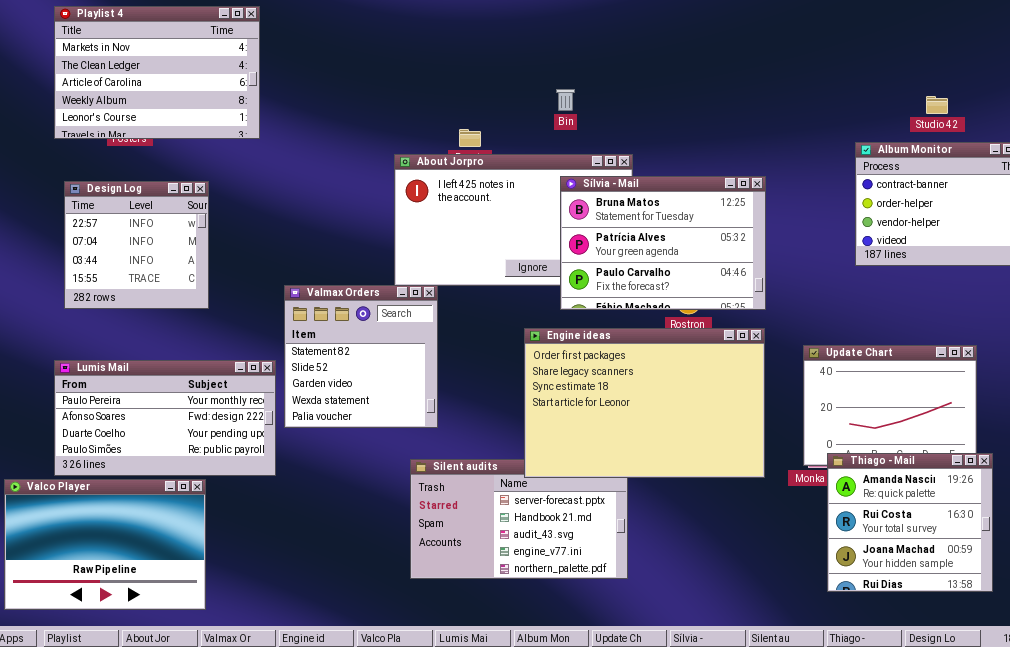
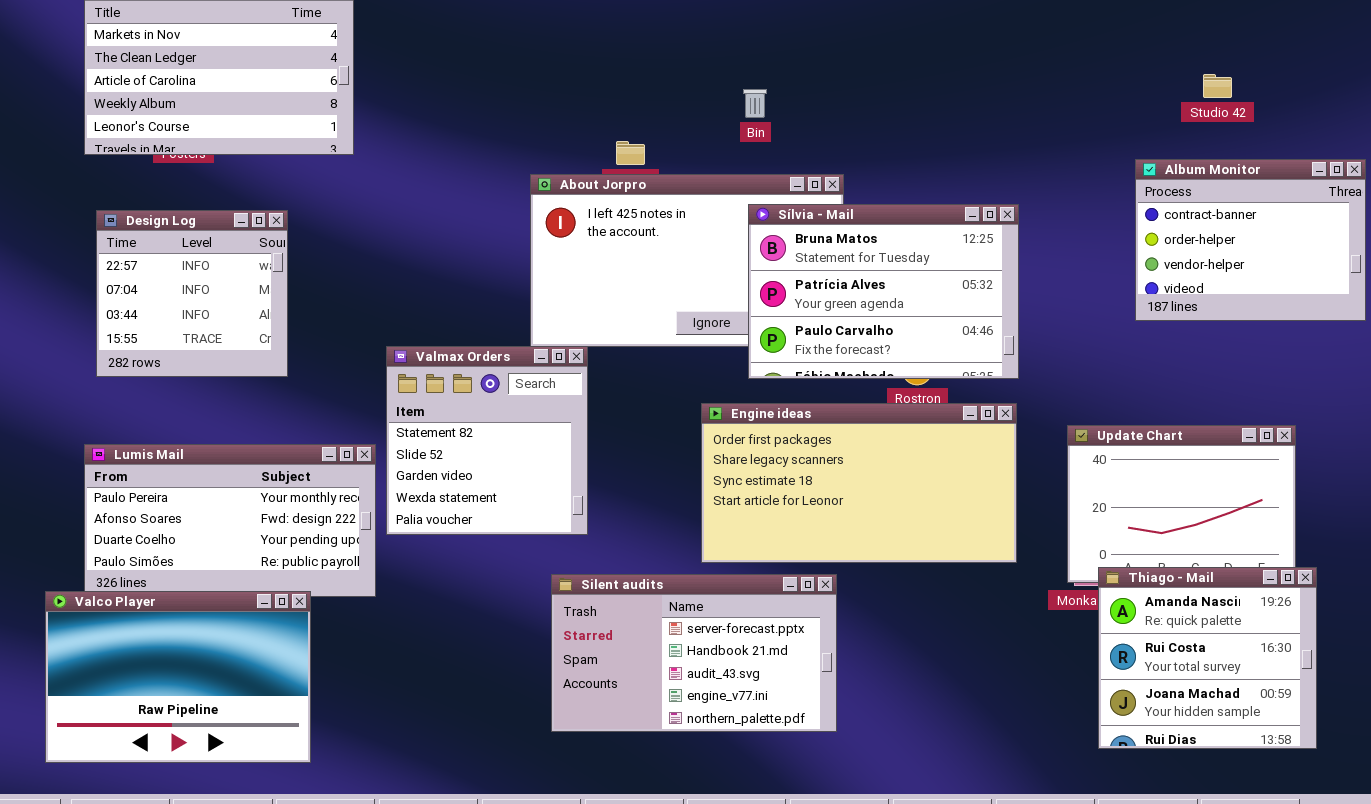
Studio 42: [926,96,948,114] -> [1203,74,1232,98], moved
Engine ideas: [524,328,765,478] -> [701,403,1017,563], resized
Valco Player: [4,479,206,610] -> [45,591,311,763], moved

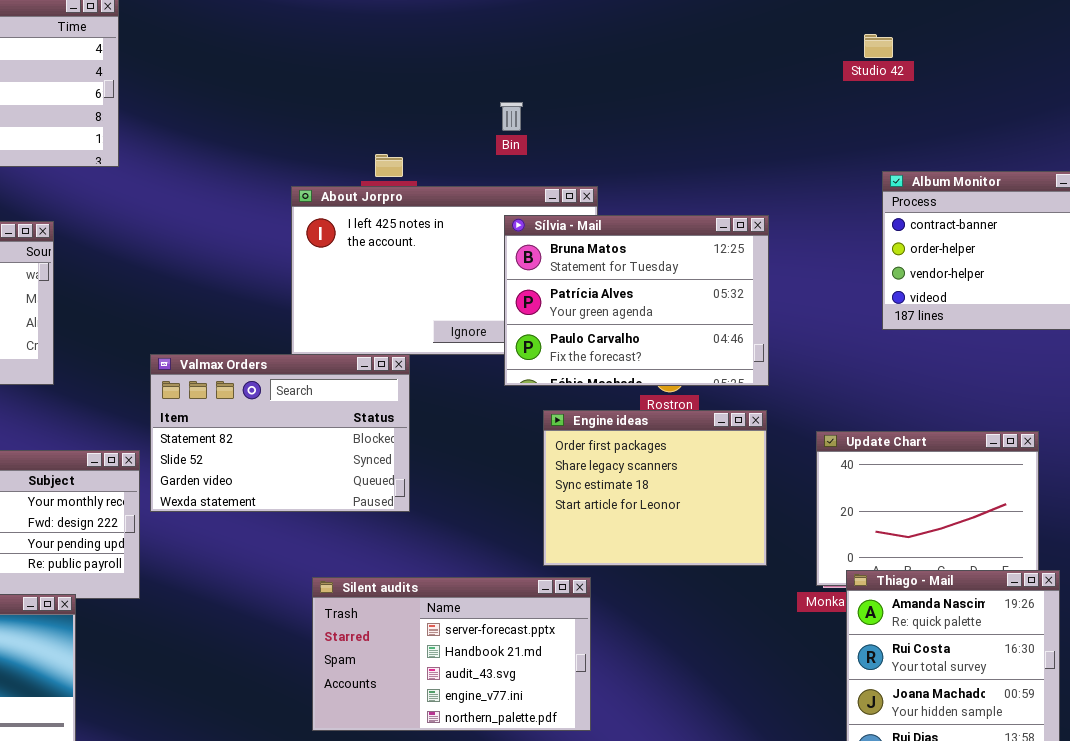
Studio 42: [1203,74,1232,98] -> [864,34,893,58], moved
Valmax Orders: [386,346,588,535] -> [150,354,410,512], resized
Engine ideas: [701,403,1017,563] -> [543,410,767,566], resized

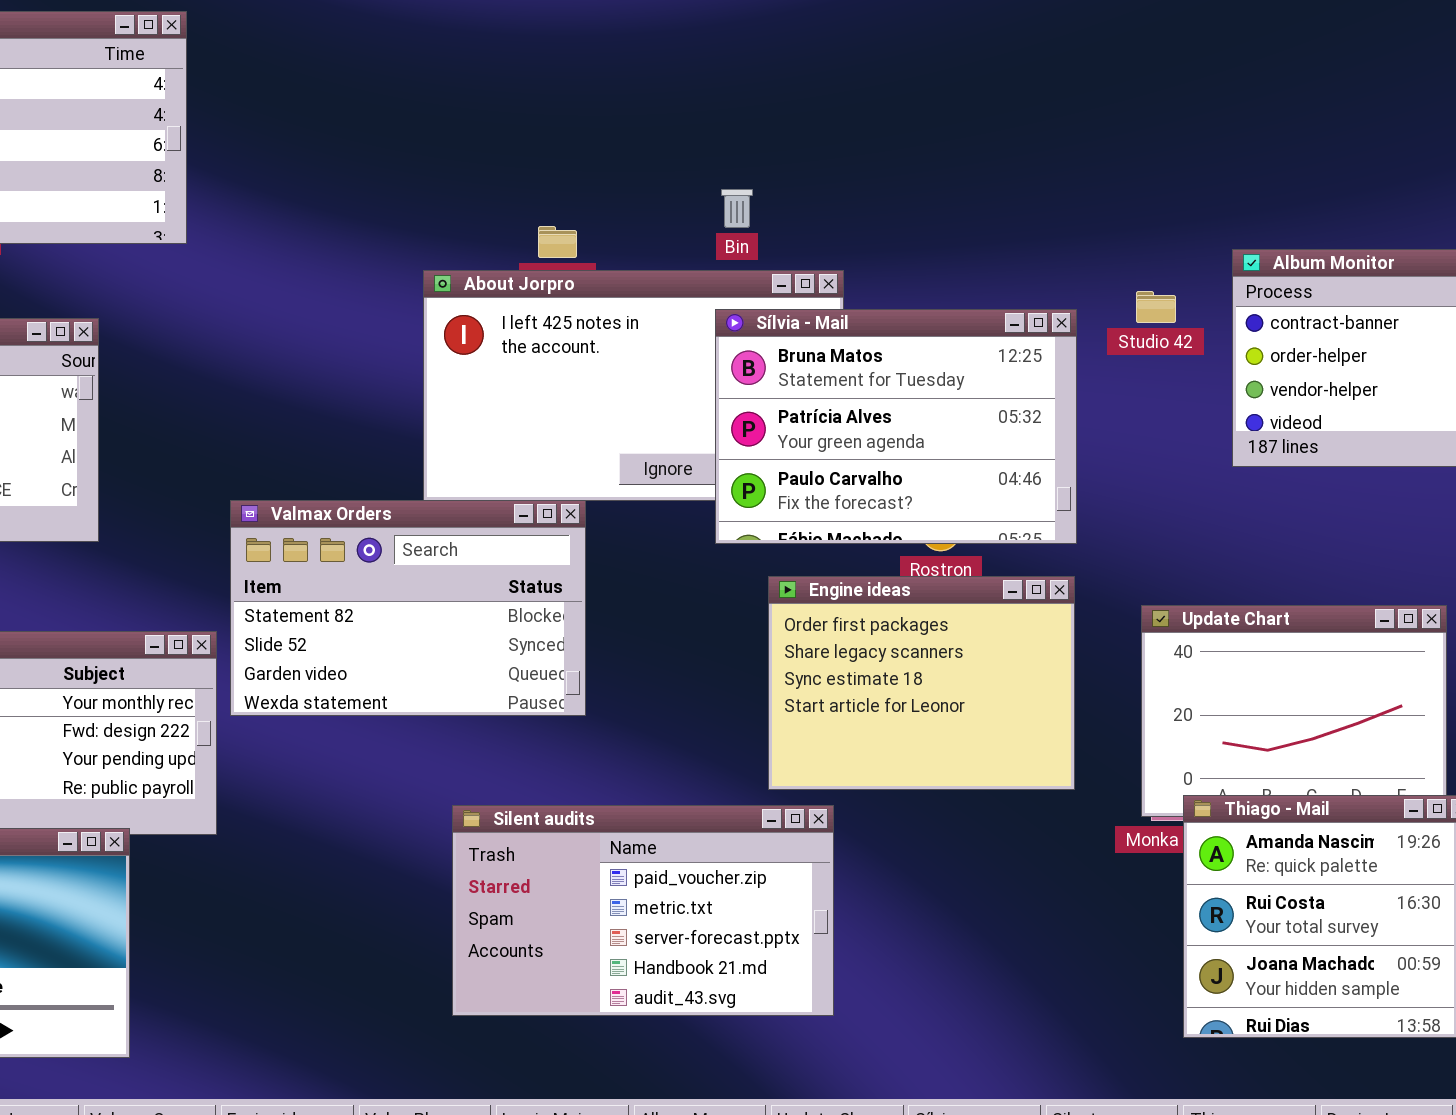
Studio 42: [864,34,893,58] -> [1136,291,1176,323], moved
Bin: [500,102,523,131] -> [721,189,753,228], moved
Silent audits: [312,577,591,731] -> [452,805,834,1016], scrolled up 2 rows

